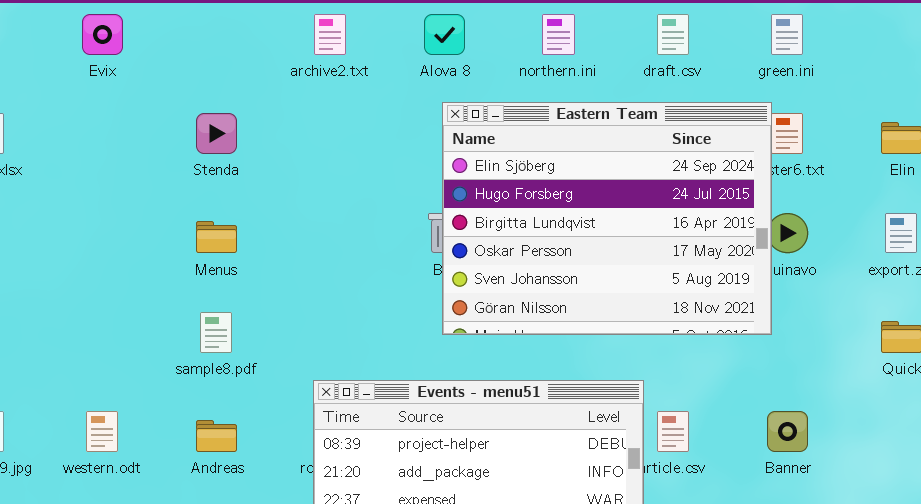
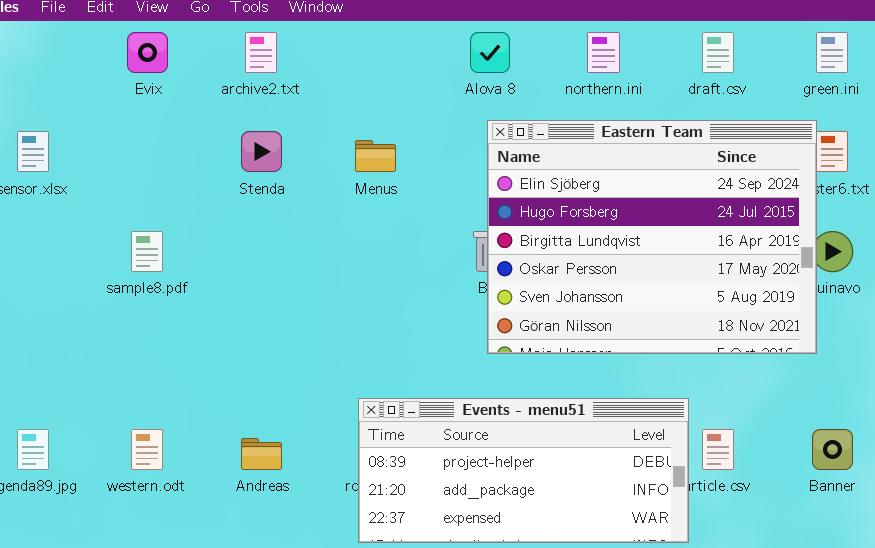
archive2.txt: [314,14,346,55] -> [245,32,277,73], moved
Menus: [196,221,237,253] -> [355,140,396,172], moved
sample8.pdf: [200,312,232,353] -> [131,231,163,272], moved

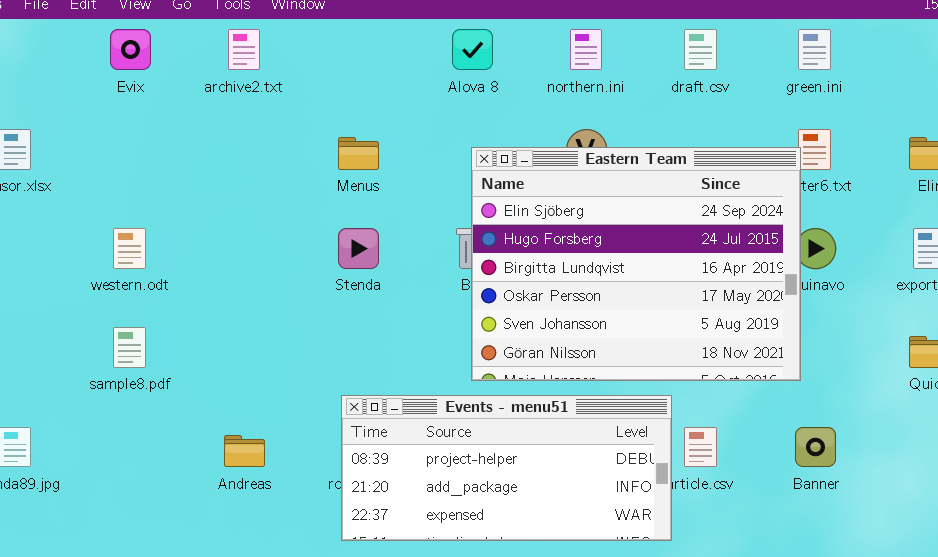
Eastern Team: [487,120,817,354] -> [471,147,801,381], moved
Stenda: [241,131,282,172] -> [338,228,379,269], moved
sample8.pdf: [131,231,163,272] -> [113,327,146,368], moved
western.odt: [131,429,163,470] -> [113,228,146,269], moved

